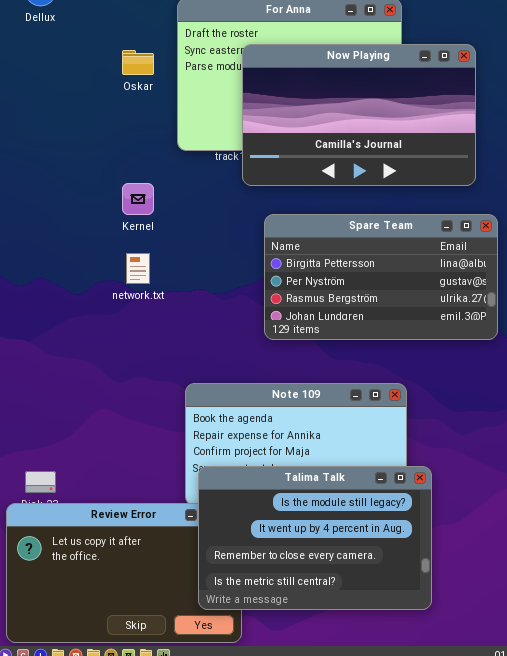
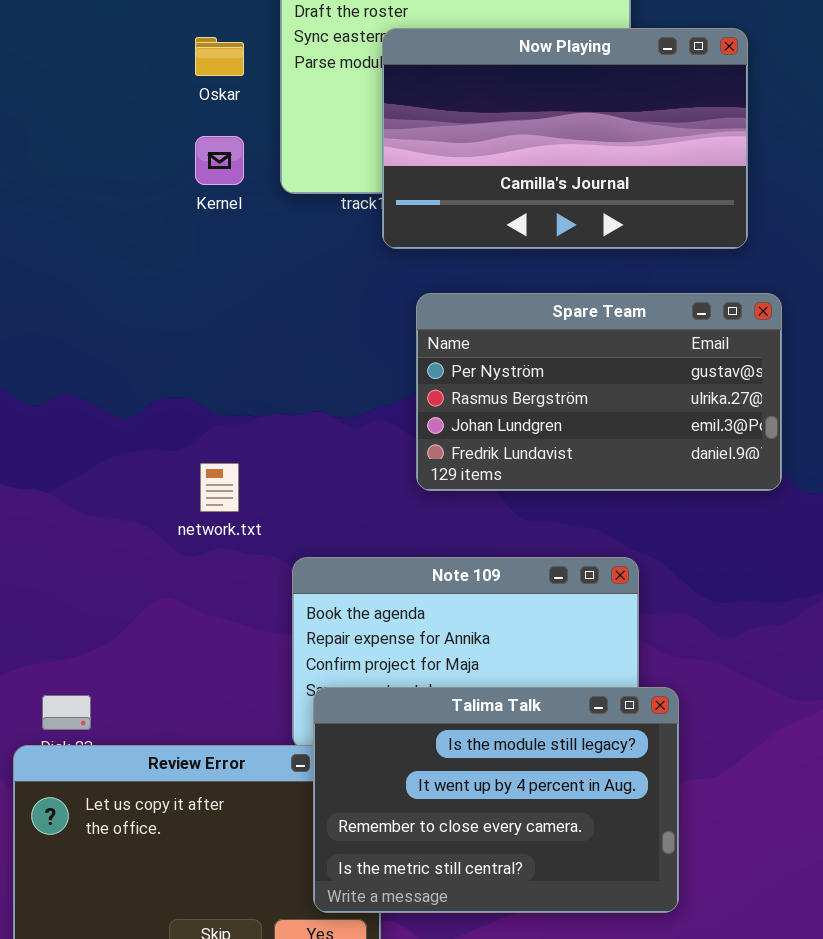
Kernel: [122,183,154,215] -> [195,136,244,185], moved
Spare Team: [264,214,498,340] -> [416,293,782,491], scrolled down 1 row
network.txt: [126,253,150,284] -> [200,463,239,512], moved

